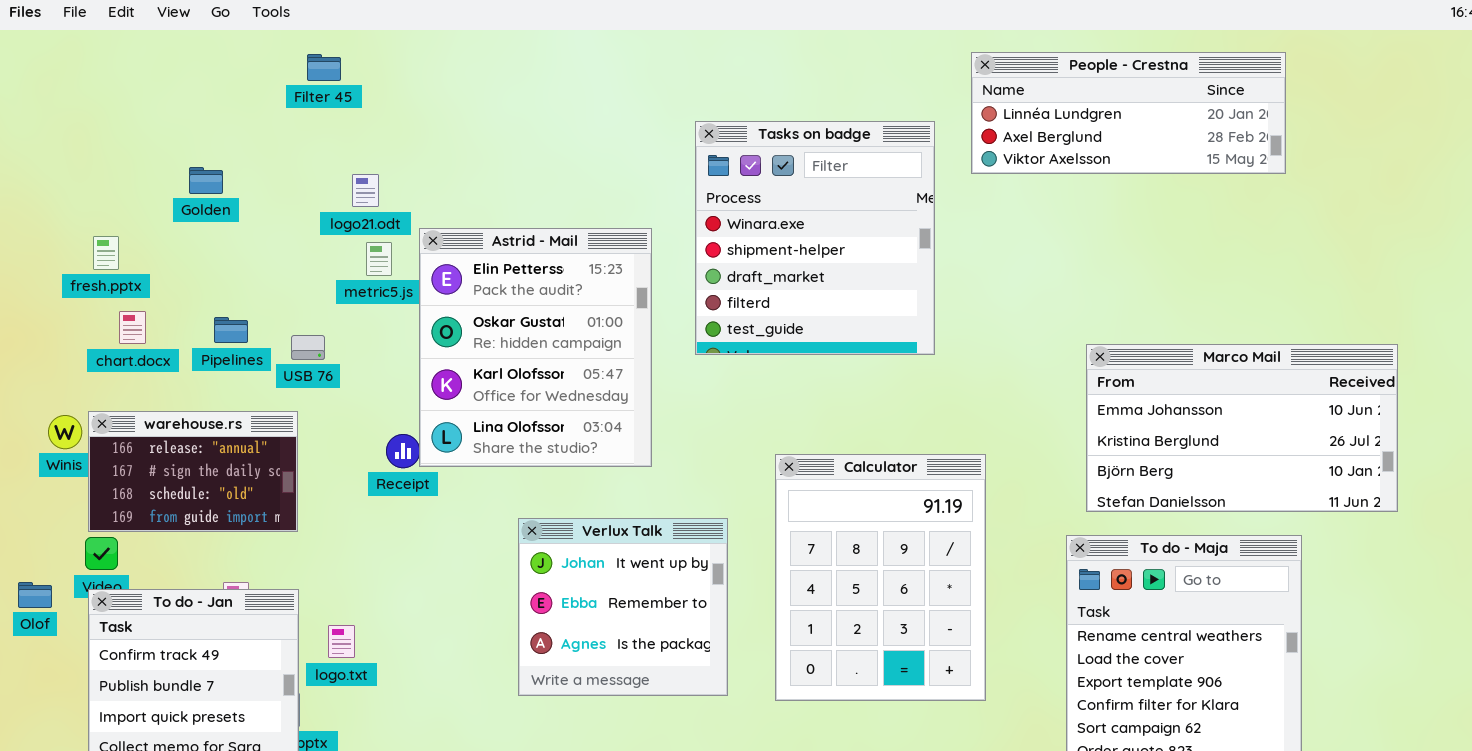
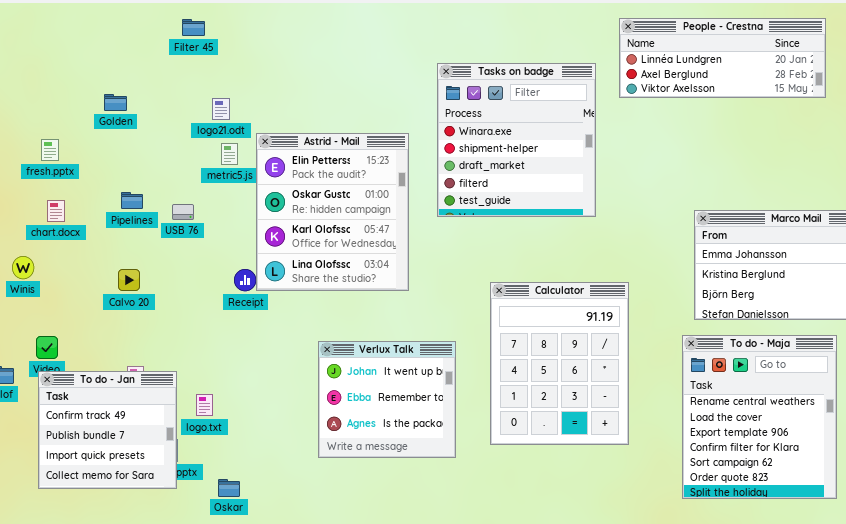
chart.docx: [119,311,146,344] -> [47,200,65,222], moved
warehouse.rs: [88,411,298,532] -> none, closed
Verlux Talk: [518,518,728,696] -> [318,341,456,458], moved

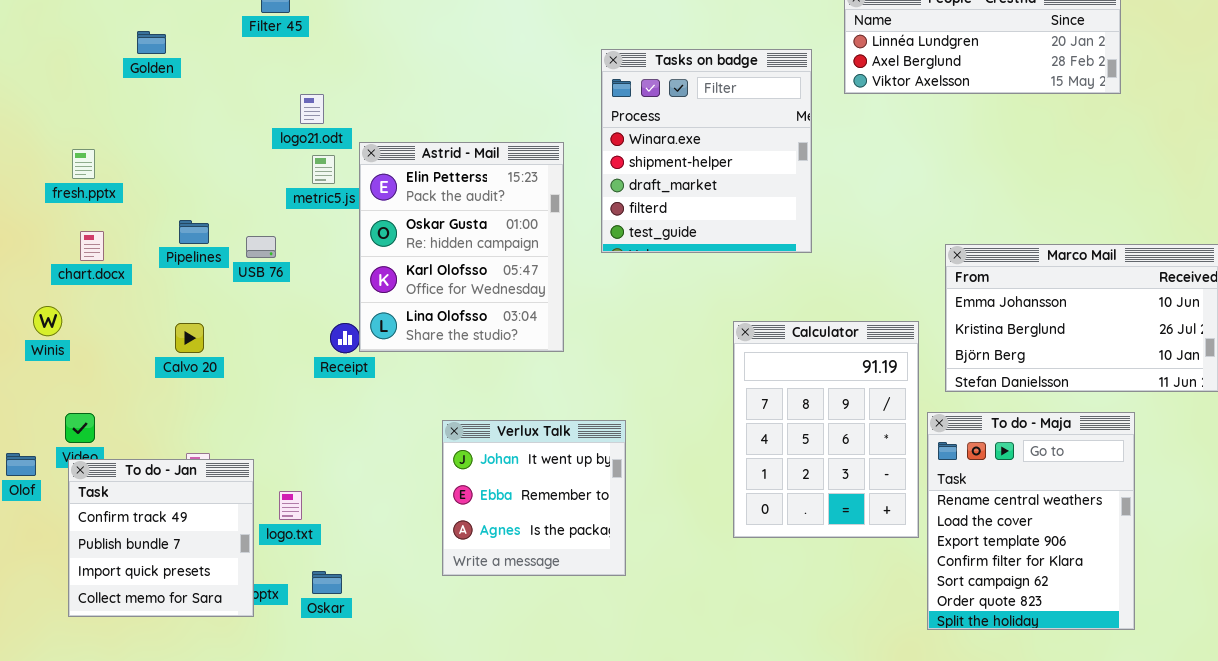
Golden: [104,94,127,111] -> [137,31,166,54], moved
Calculator: [490,282,629,445] -> [733,321,919,538], moved
Oskar: [218,479,240,497] -> [312,571,342,594], moved

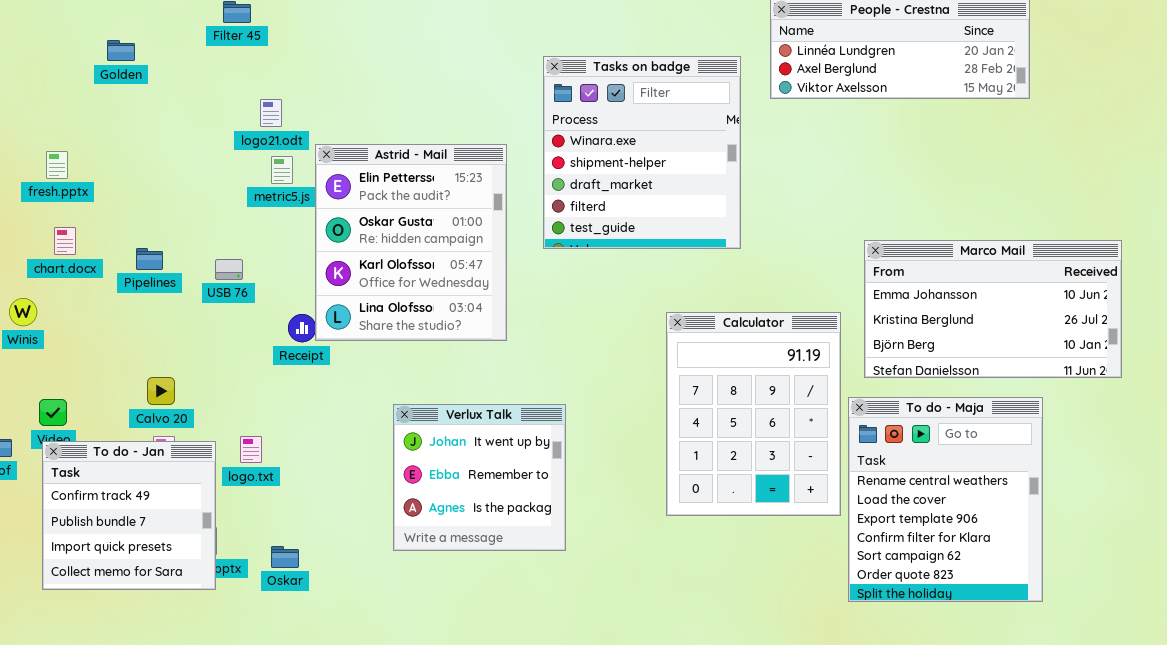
Pipelines: [179,220,209,244] -> [136,248,163,270], moved
USB 76: [246,236,276,258] -> [215,259,243,280], moved
Calvo 20: [175,323,204,353] -> [147,377,175,405], moved
logo.txt: [279,491,302,520] -> [240,436,262,463], moved

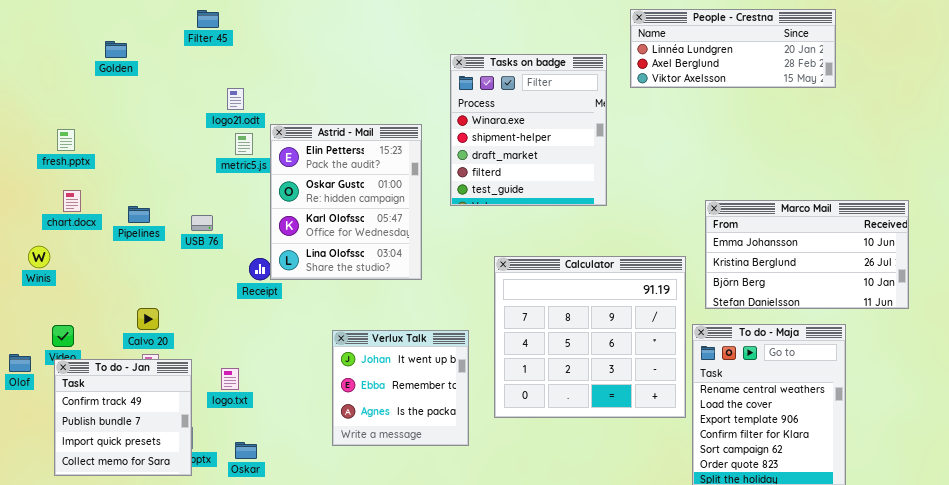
Calculator: [666,312,841,516] -> [494,256,686,418], resized
logo.txt: [240,436,262,463] -> [221,368,239,390], moved

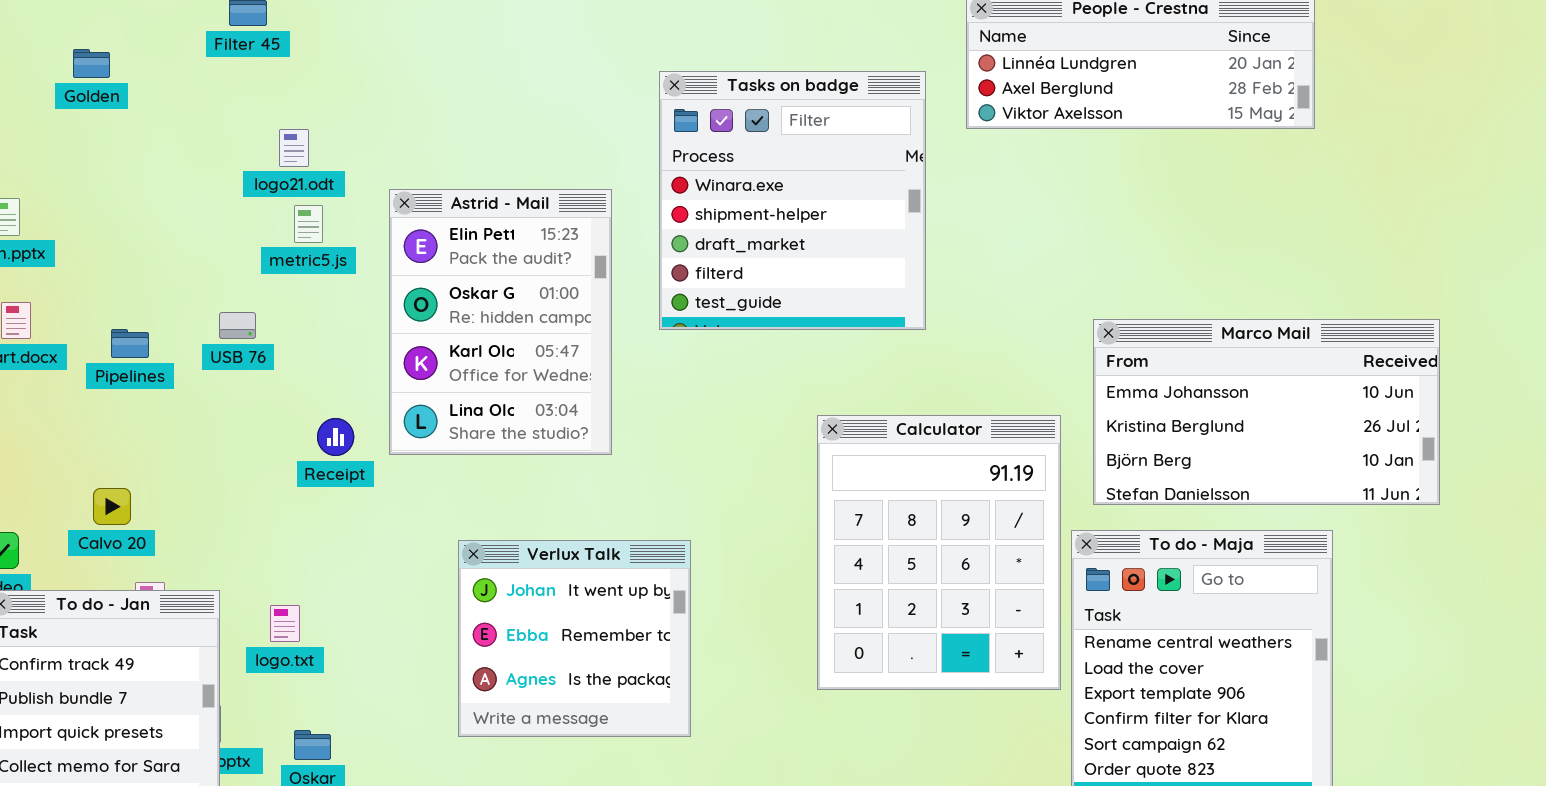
Astrid - Mail: [270,124,422,280] -> [389,189,612,455], resized
USB 76: [191,215,213,231] -> [219,312,256,339], moved
Calculator: [494,256,686,418] -> [817,415,1061,690], resized
Calvo 20: [137,308,159,330] -> [93,488,131,525], moved

